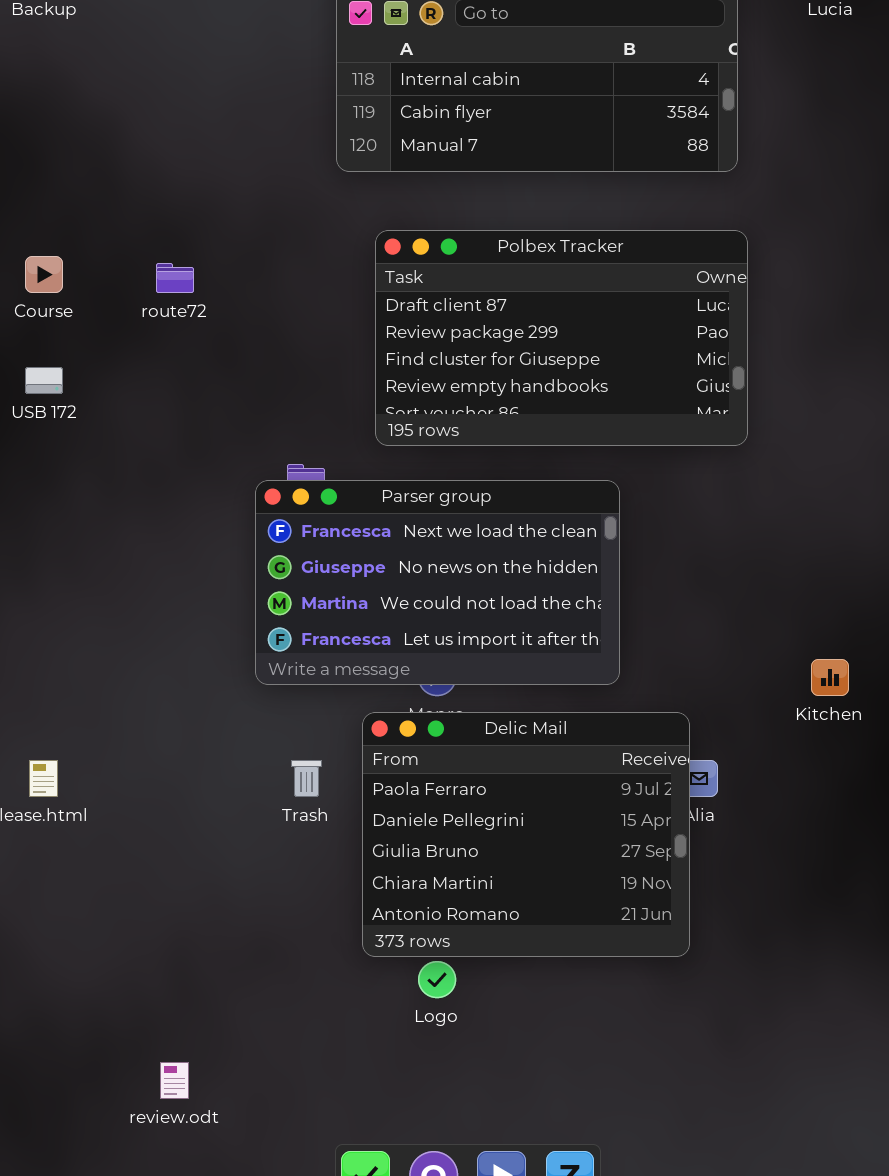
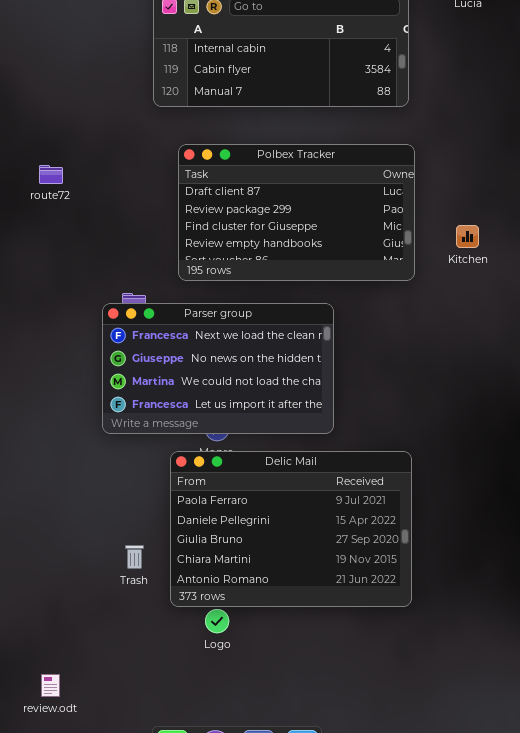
Kitchen: [811,659,849,696] -> [456,225,479,248], moved
Delic Mail: [362,712,690,957] -> [170,451,412,607], resized
Trash: [291,760,322,797] -> [125,545,144,569], moved

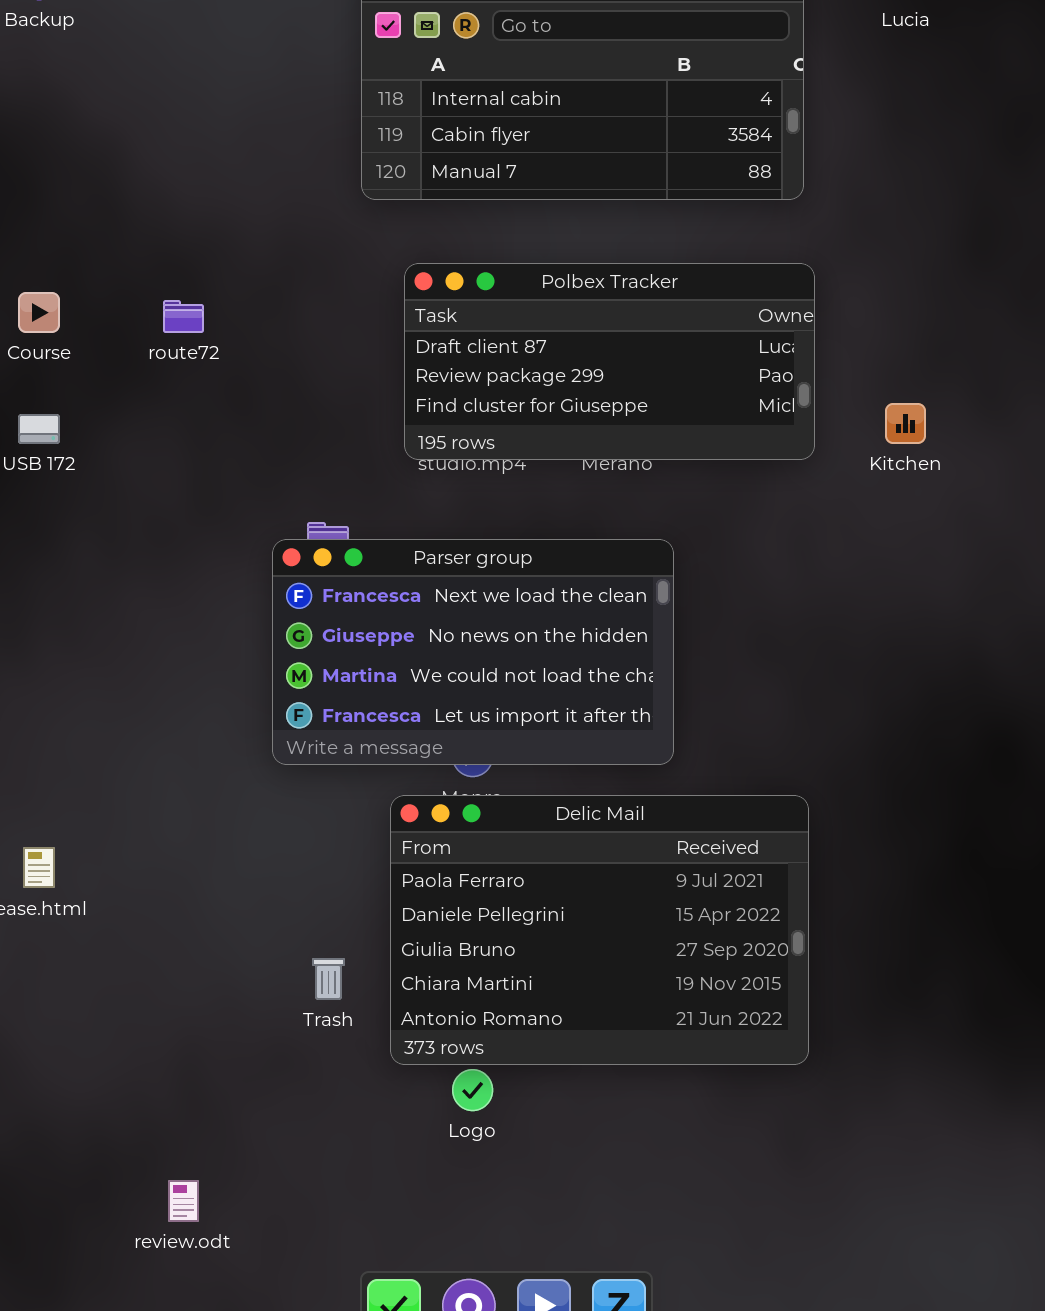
Polbex Tracker: [178,144,415,281] -> [404,263,815,460], resized

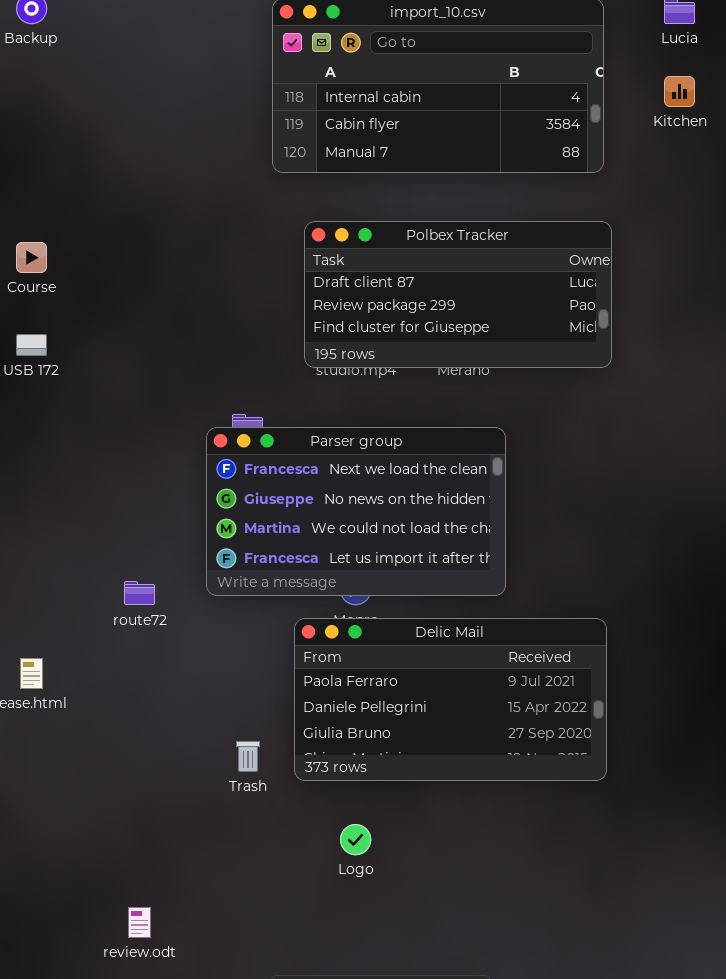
route72: [163,300,204,333] -> [124,581,155,605], moved
Kitchen: [885,403,926,444] -> [664,76,695,107], moved
Delic Mail: [390,795,809,1065] -> [294,618,607,781], resized

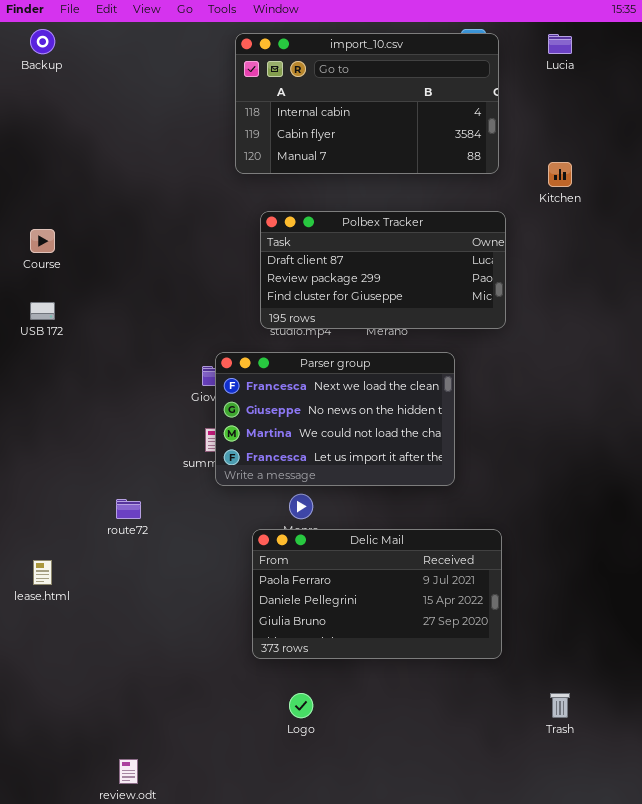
Kitchen: [664,76,695,107] -> [548,162,572,187], moved
Parser group: [206,427,506,596] -> [215,352,455,486], moved
Trash: [236,741,260,772] -> [550,693,570,718], moved

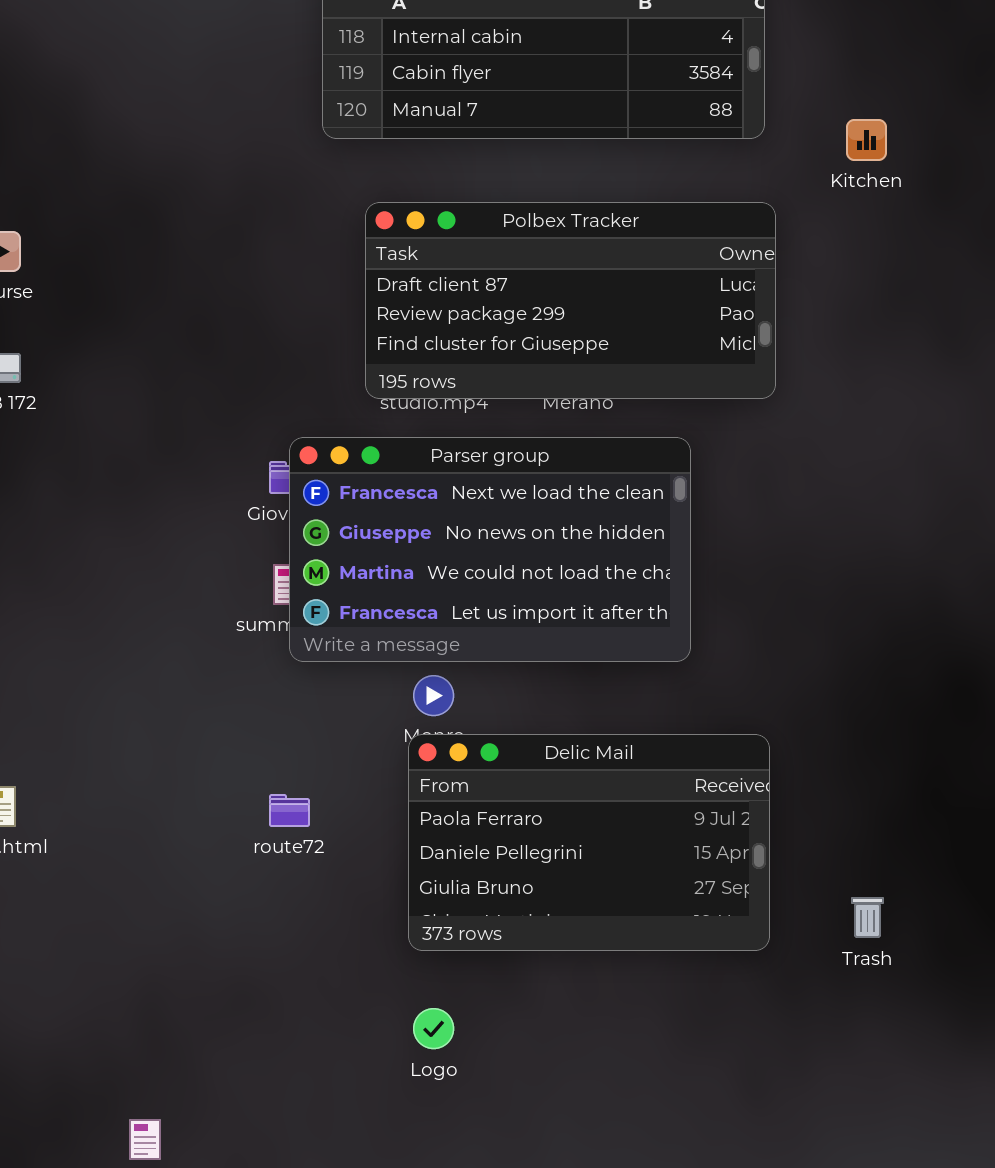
route72: [116,499,141,519] -> [269,794,310,827], moved
Delic Mail: [252,529,502,659] -> [408,734,770,951], resized
Trash: [550,693,570,718] -> [851,897,884,938], moved

